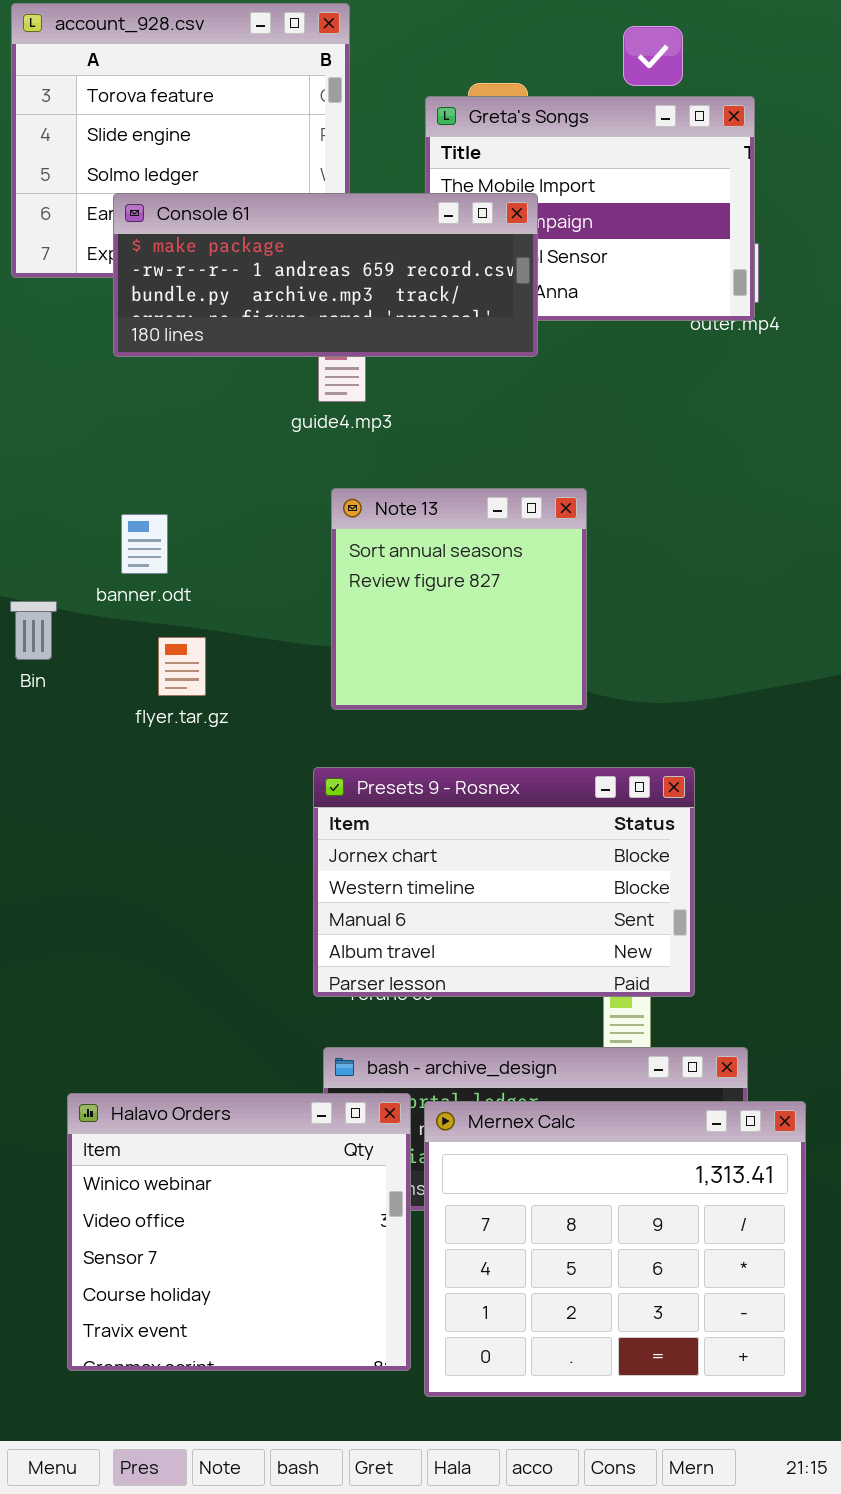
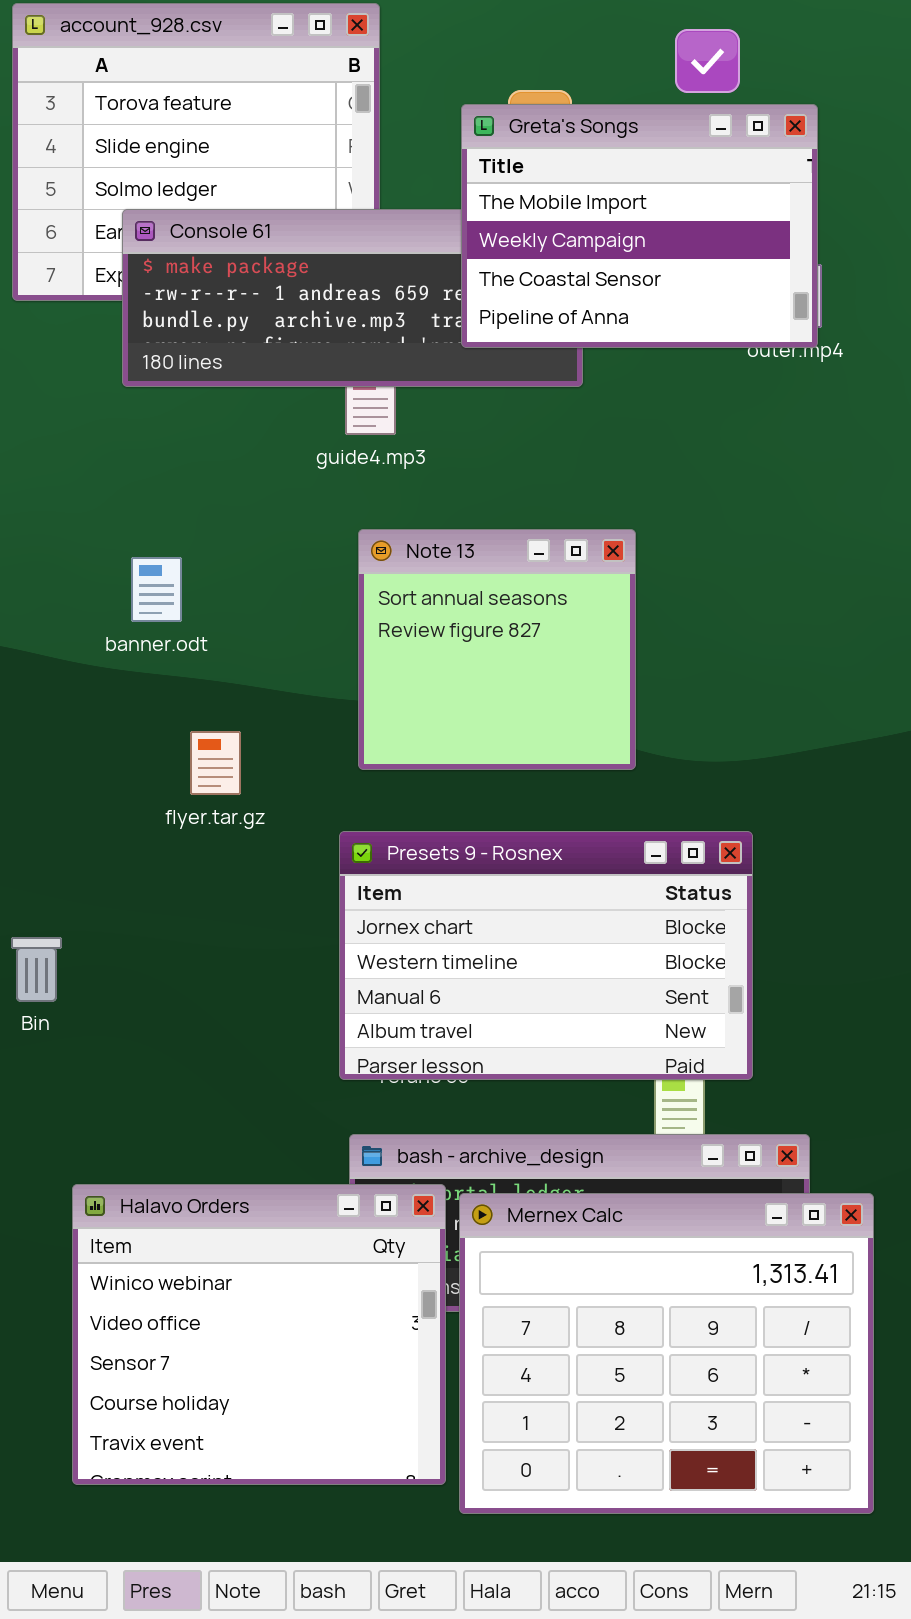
Greta's Songs: [425,96,755,321] -> [461,104,818,348], raised
Bin: [10,601,57,660] -> [11,937,62,1002], moved
flyer.tar.gz: [158,637,206,696] -> [190,731,241,795], moved

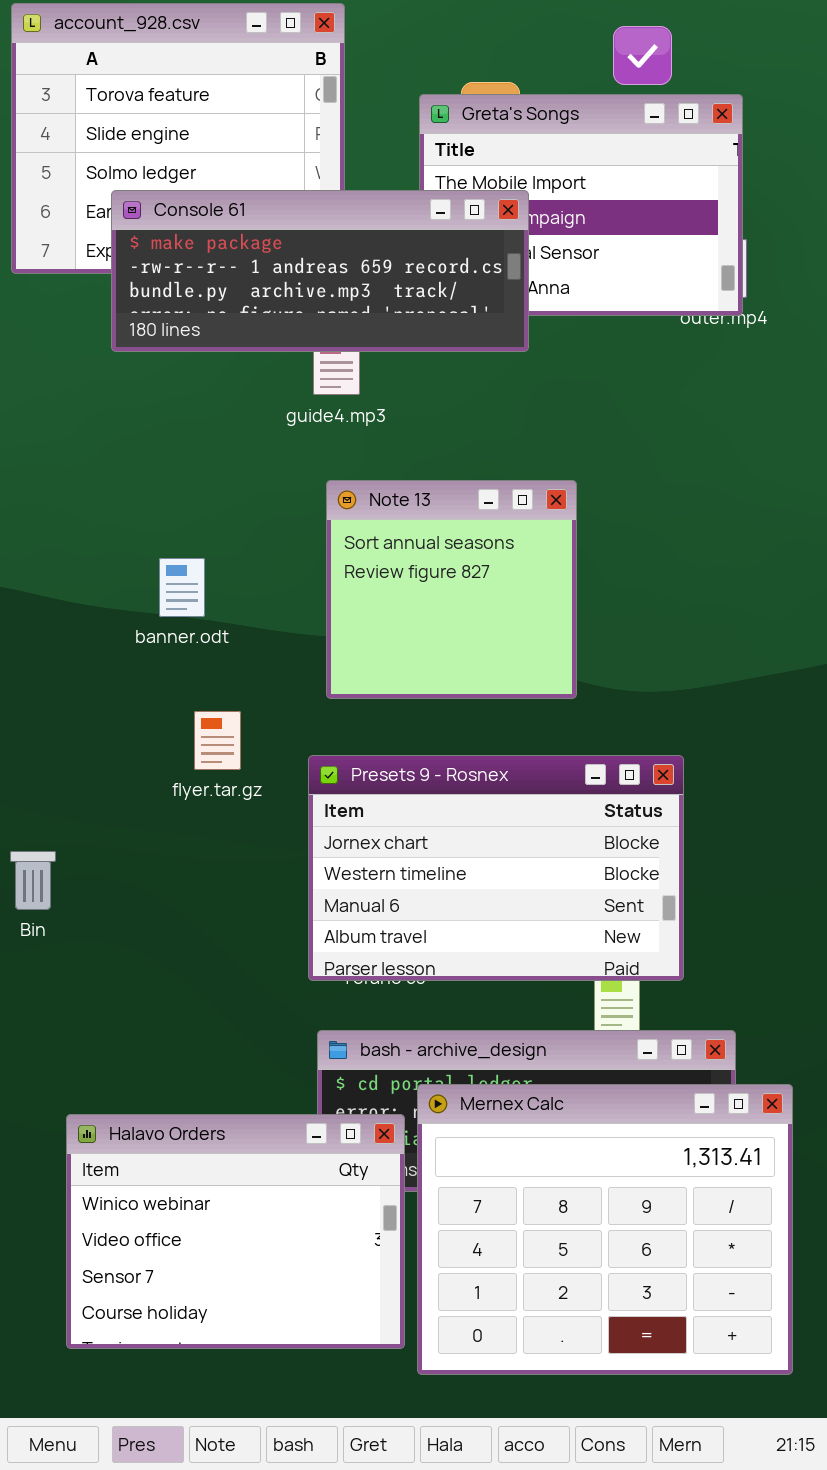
Console 61: [122,209,583,387] -> [111,190,529,352], raised
banner.odt: [131,557,182,622] -> [159,558,205,617], moved
flyer.tar.gz: [190,731,241,795] -> [194,711,241,770], moved
Halavo Orders: [72,1184,446,1485] -> [66,1114,405,1349], resized

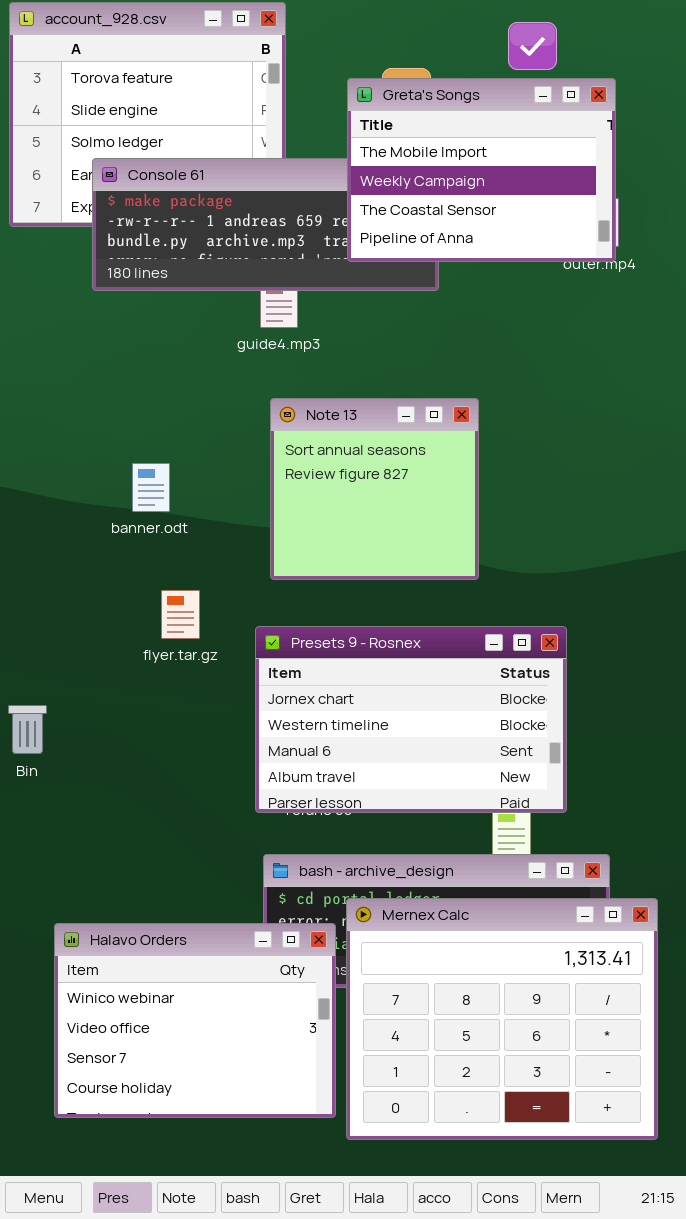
Greta's Songs: [419,94,743,316] -> [347,78,616,262], raised

